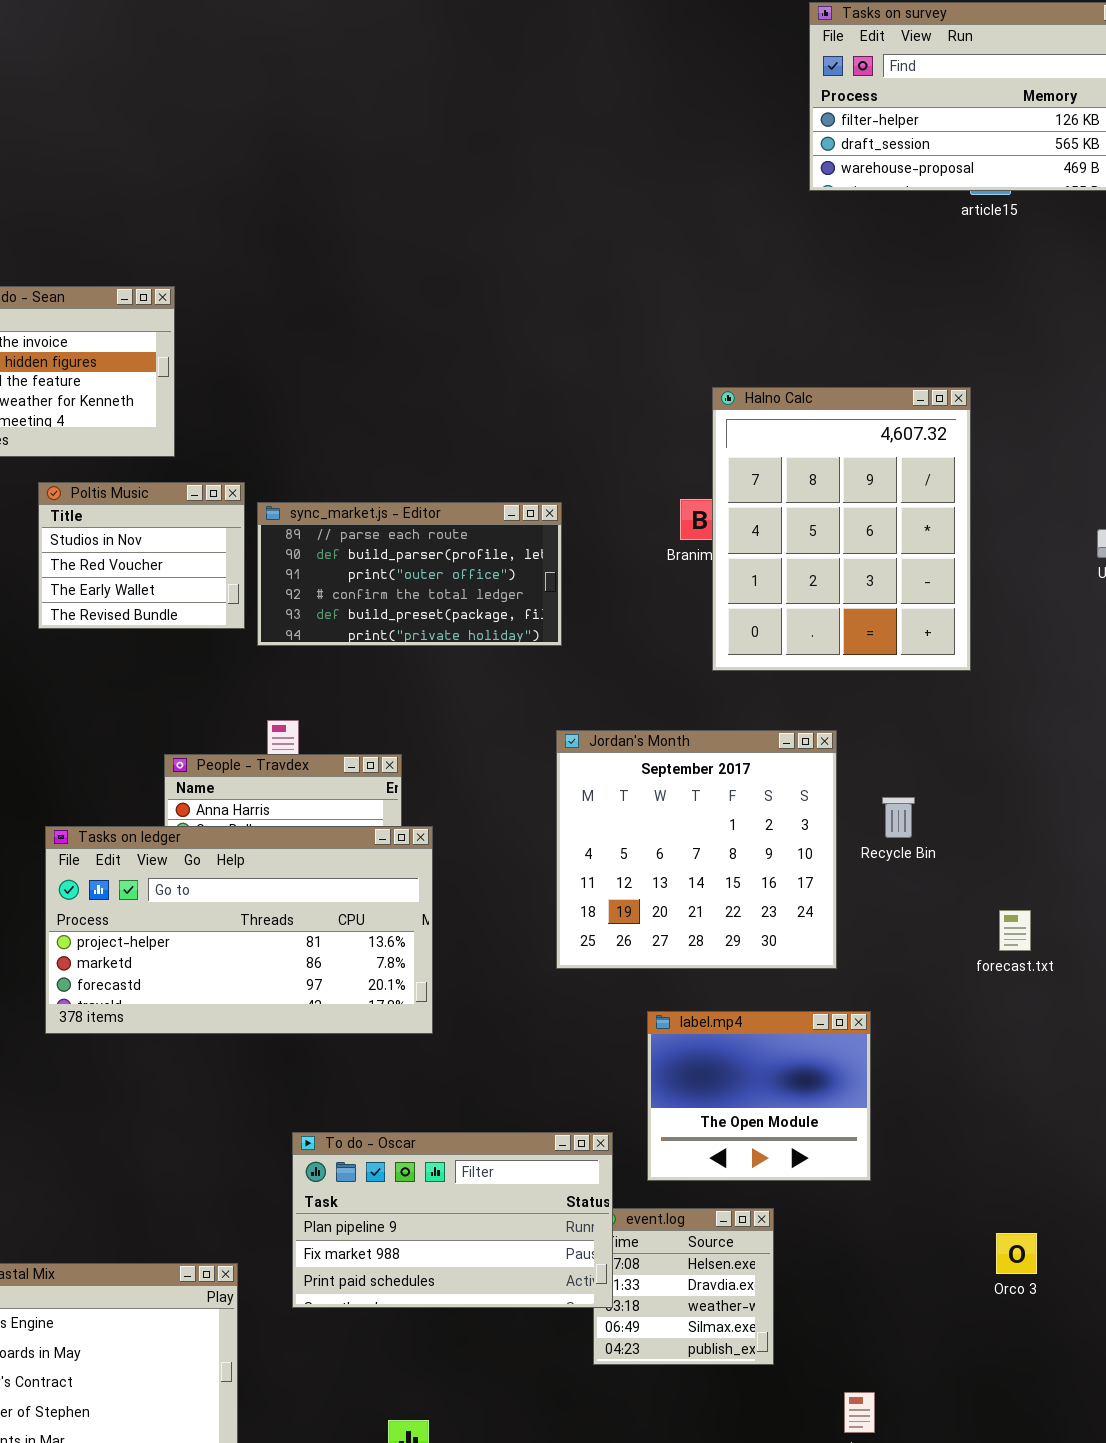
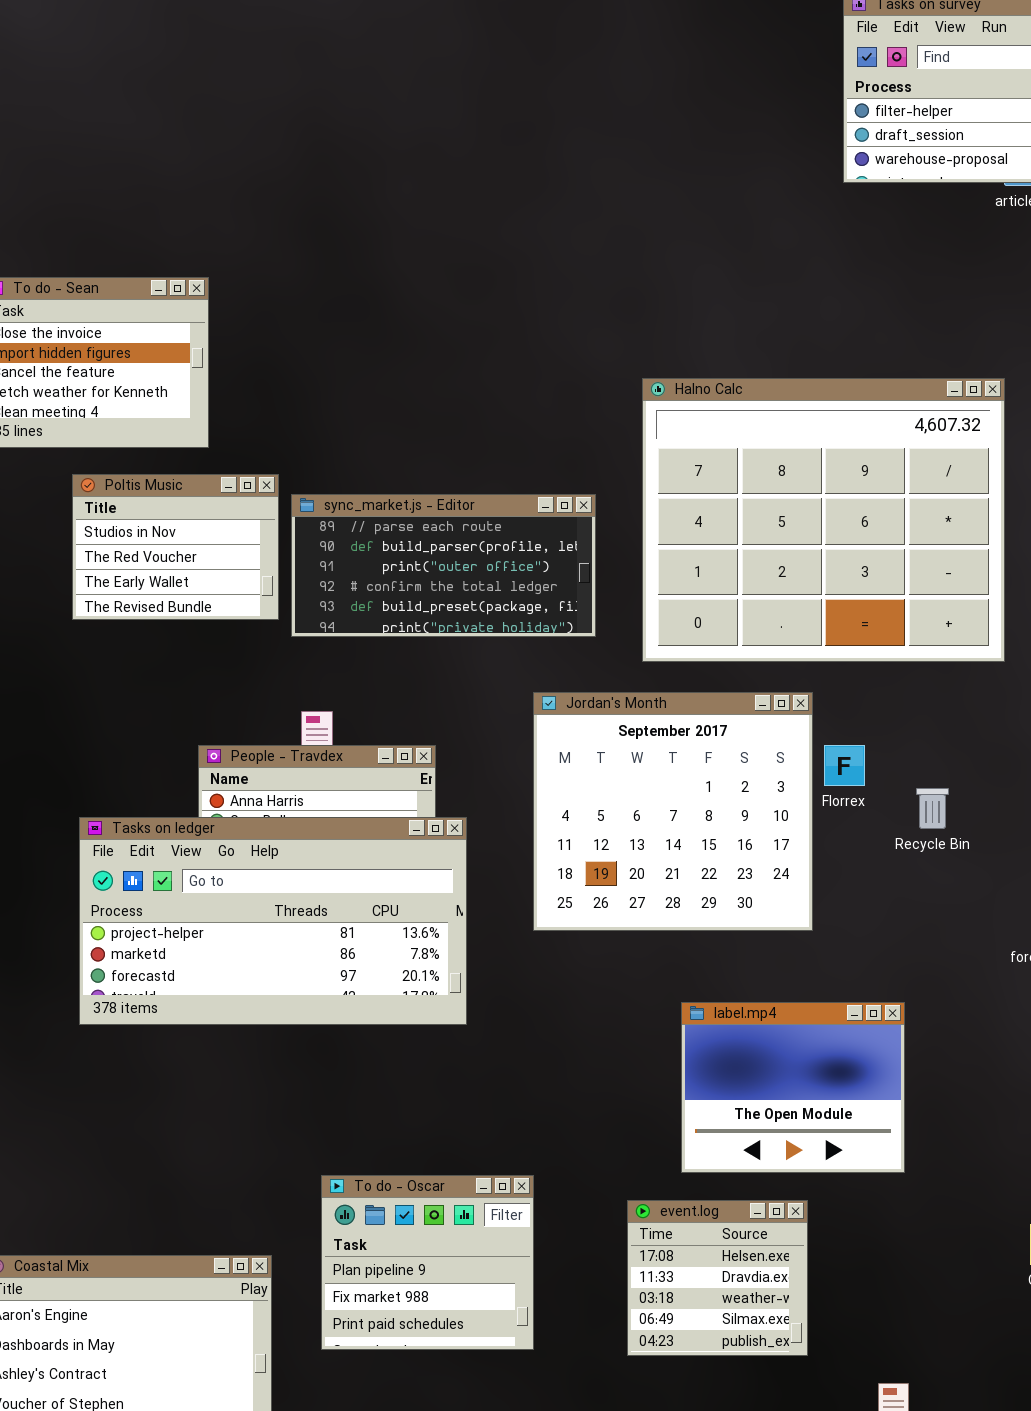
Halno Calc: [712,387,971,671] -> [642,378,1005,662], resized
Jordan's Month: [556,730,837,969] -> [533,692,813,931], moved
To do - Oscar: [292,1132,613,1308] -> [321,1175,534,1350], moved, resized

